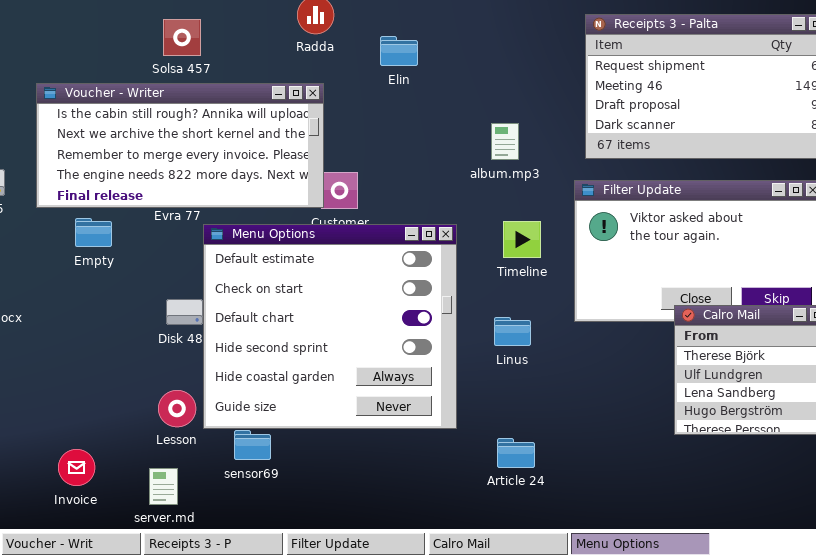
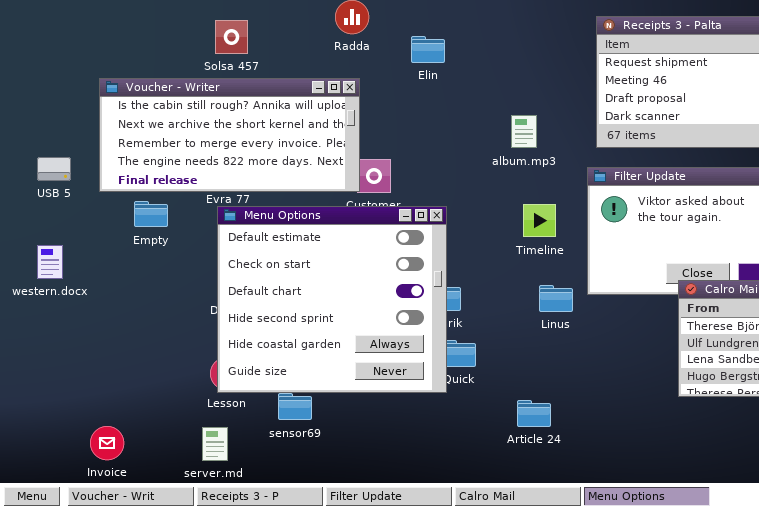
Menu Options: [203,224,457,429] -> [217,206,447,393], moved
Linus: [494,317,531,346] -> [539,285,573,312], moved
Invoice: [58,449,95,486] -> [90,426,124,460], moved

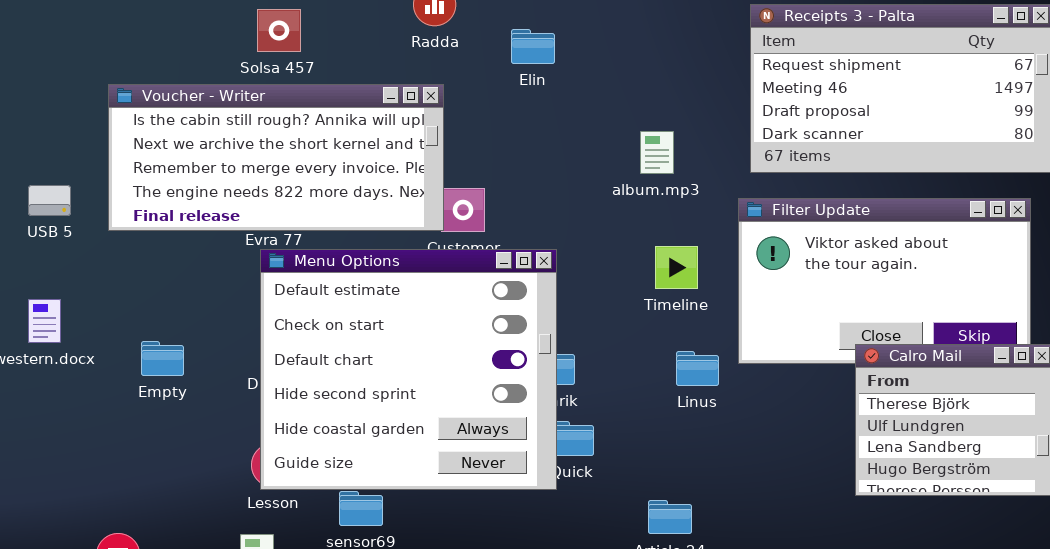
Empty: [134,201,168,227] -> [141,341,184,376], moved

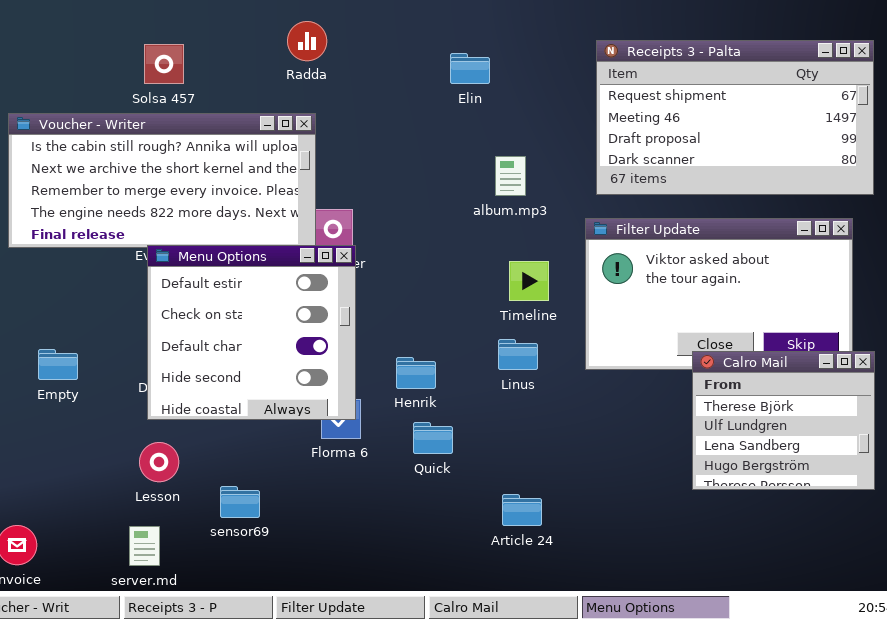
Elin: [511,29,555,64] -> [450,53,490,84], moved
Menu Options: [260,249,557,490] -> [147,245,356,420], moved, resized
Linus: [676,351,719,386] -> [498,339,538,370], moved

